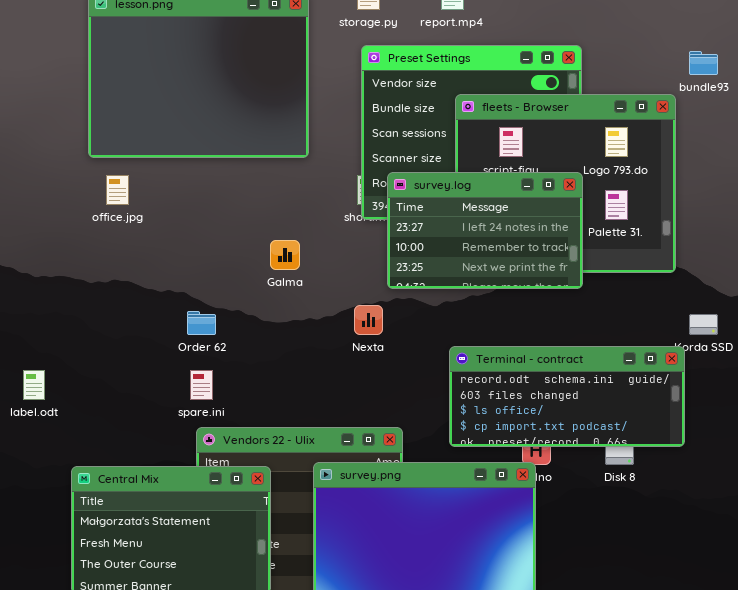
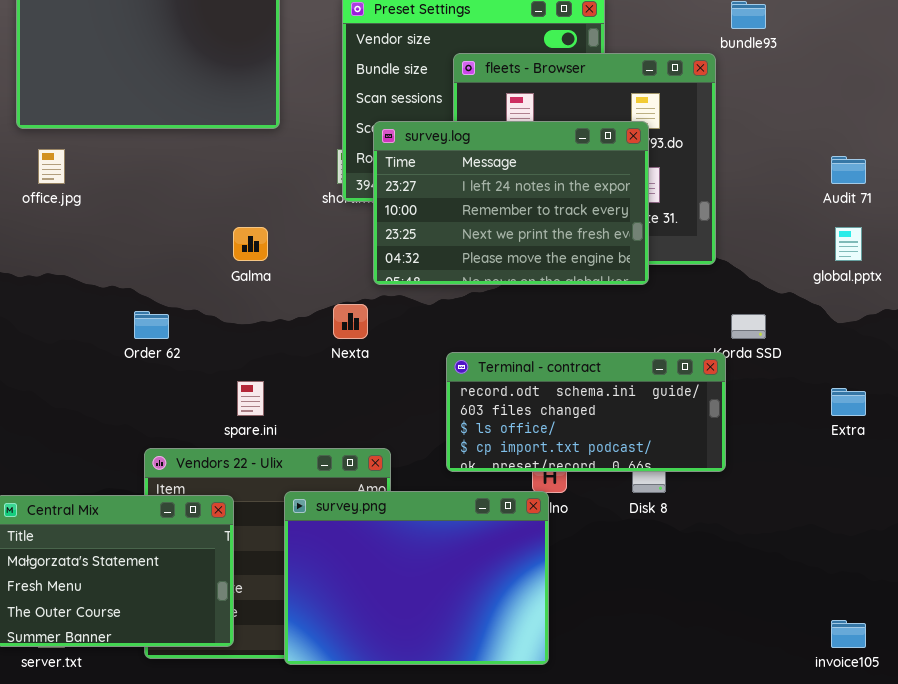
survey.log: [387,172,583,289] -> [373,121,649,285], resized
spare.ini: [190,370,213,400] -> [237,381,264,416], moved

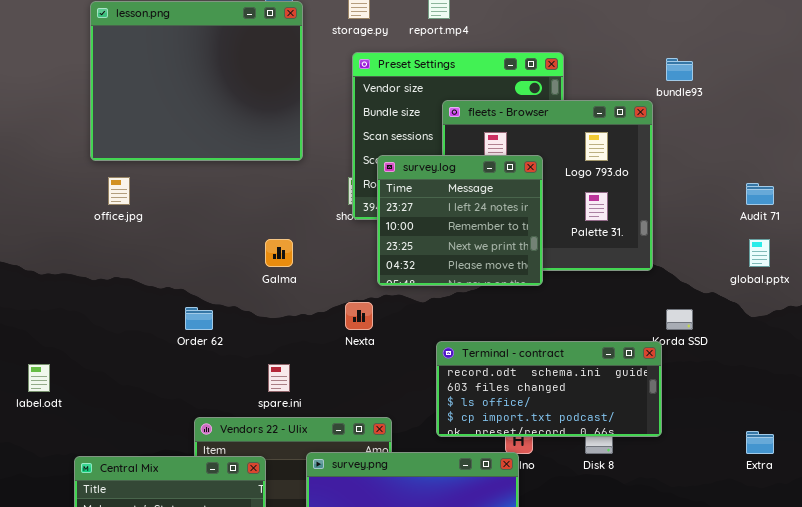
survey.log: [373,121,649,285] -> [377,155,543,286], resized
Extra: [831,388,866,416] -> [746,431,774,454], moved

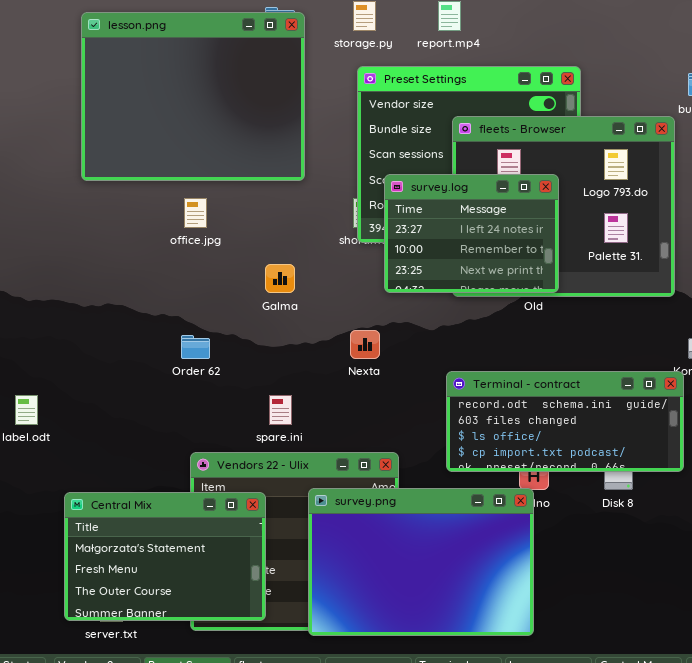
survey.log: [377,155,543,286] -> [384,174,559,293], resized
office.jpg: [108,177,130,205] -> [184,198,207,228], moved

